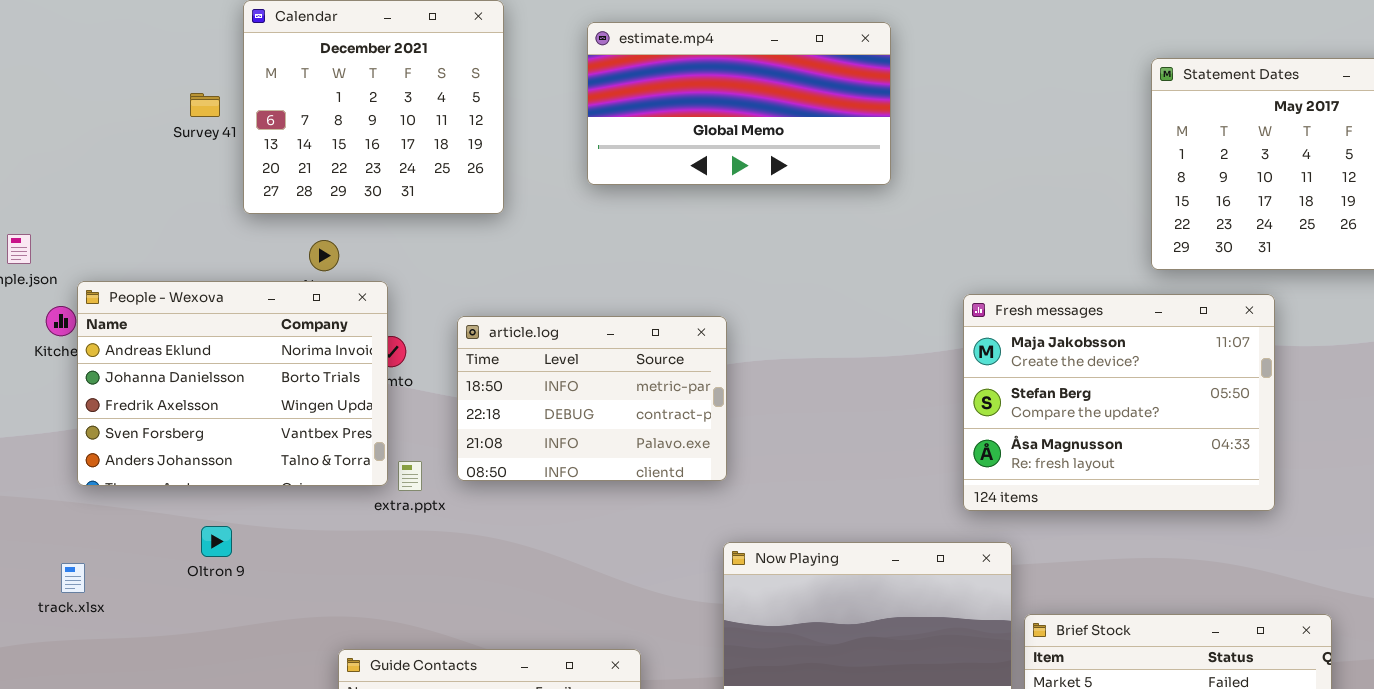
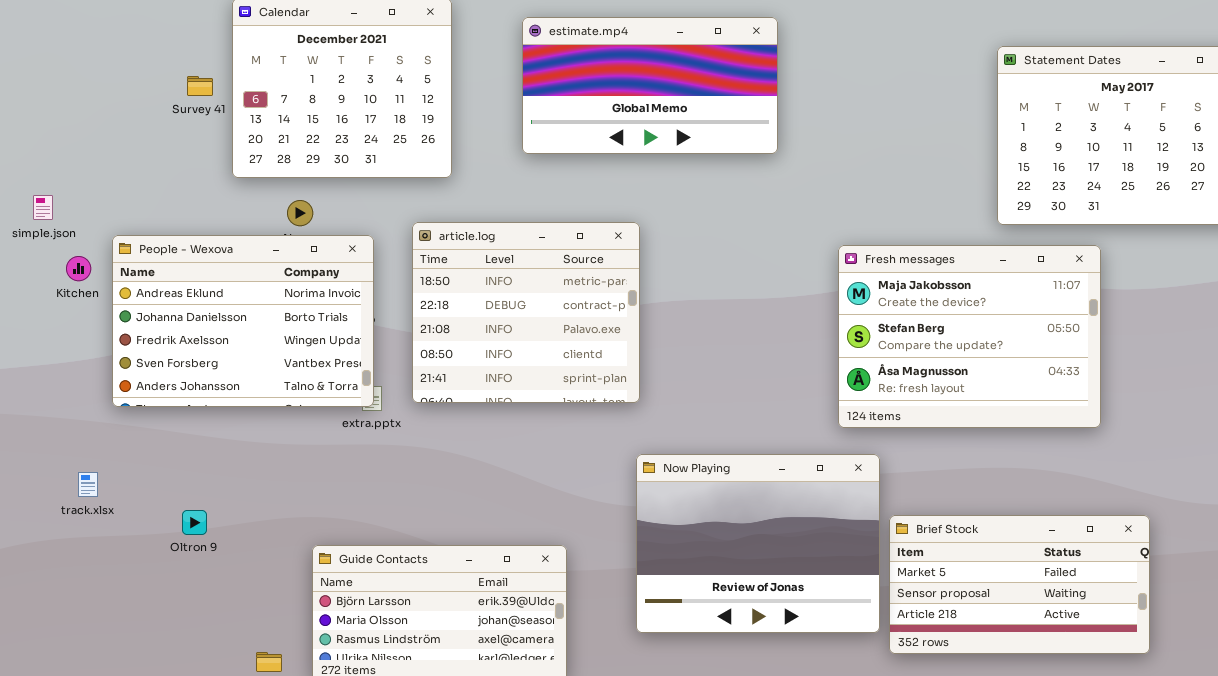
People - Wexova: [77,281,388,486] -> [112,235,374,407], moved
article.log: [457,316,727,481] -> [412,222,640,403], resized
Oltron 9: [201,526,232,557] -> [182,510,207,535], moved

